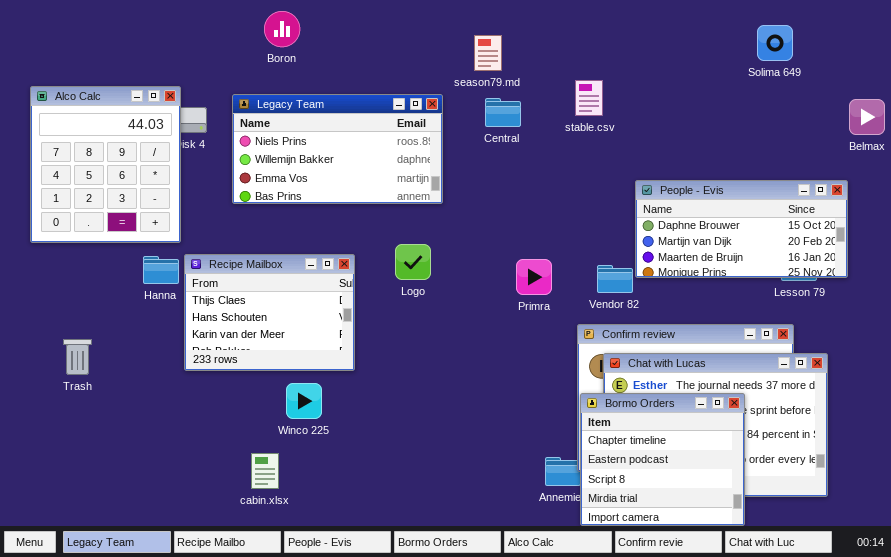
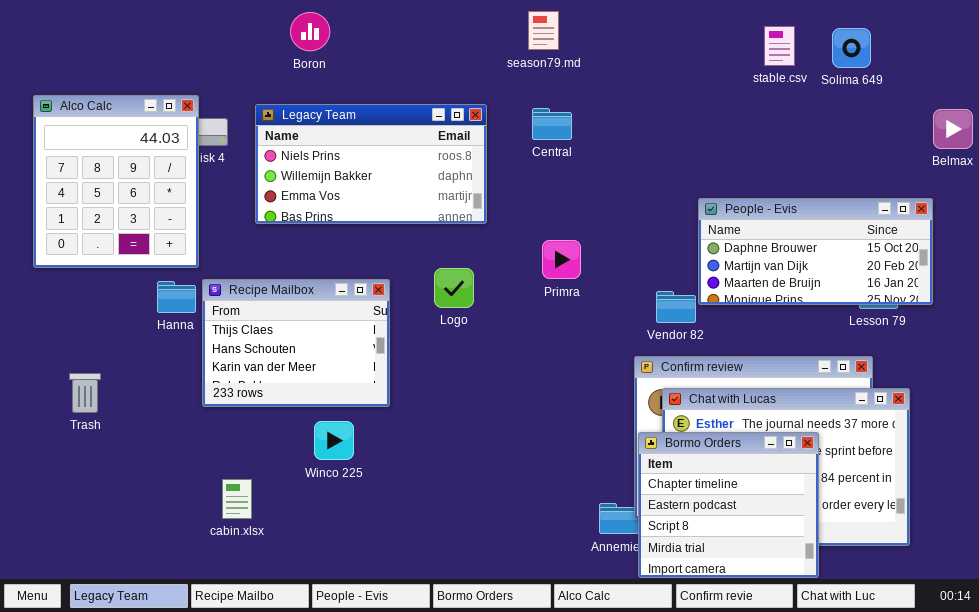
season79.md: [474,35,502,71] -> [528,11,559,50], moved
stable.csv: [575,80,603,116] -> [764,26,795,66], moved
Primra: [516,259,552,295] -> [542,240,581,279], moved
cabin.xlsx: [251,453,279,489] -> [222,479,252,519], moved

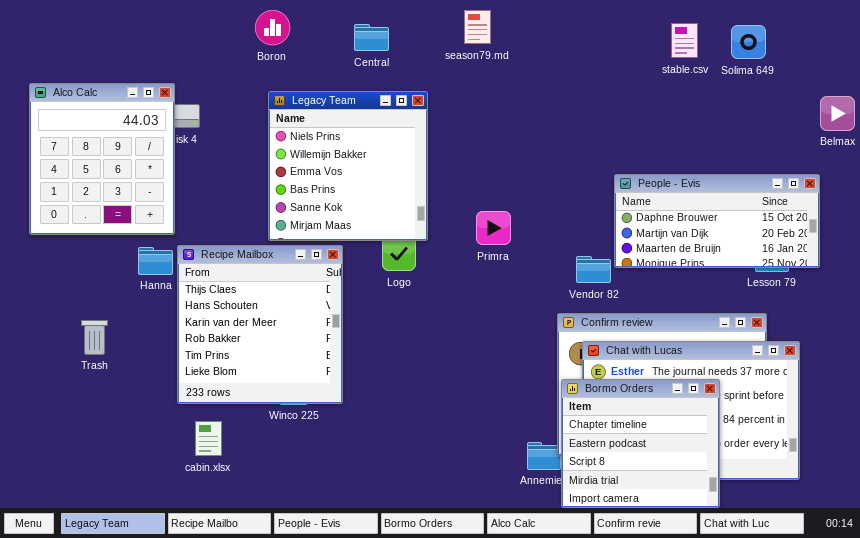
Legacy Team: [255,104,487,224] -> [268,91,428,241], resized
Central: [532,108,572,140] -> [354,24,389,51], moved
Recipe Mailbox: [202,279,390,407] -> [177,245,343,404], resized
Trash: [69,373,101,413] -> [81,320,108,355], moved

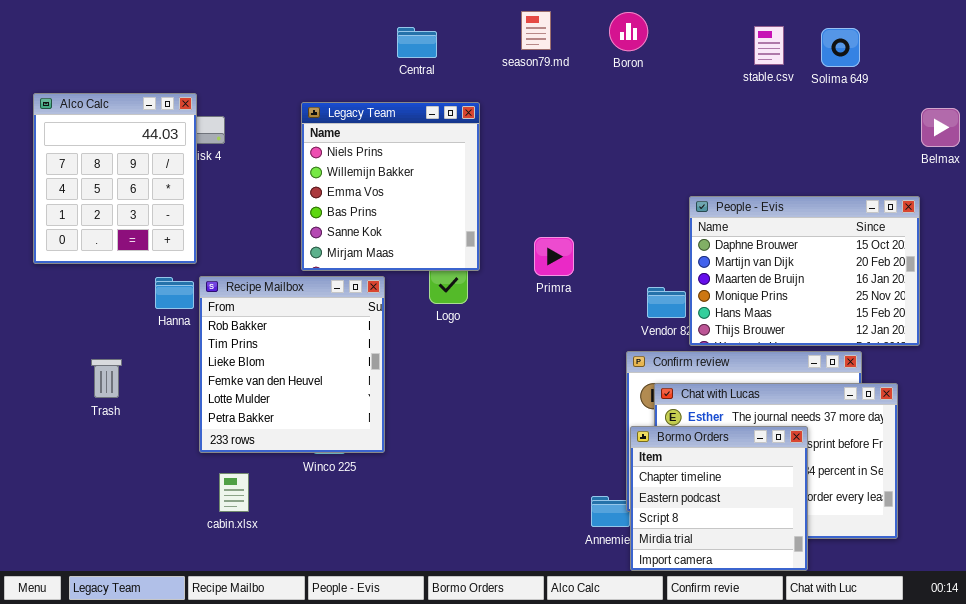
Boron: [255,10,290,45] -> [609,12,648,51], moved
People - Evis: [614,174,820,268] -> [689,196,920,346], resized
Recipe Mailbox: [177,245,343,404] -> [199,276,385,453], scrolled down 3 rows

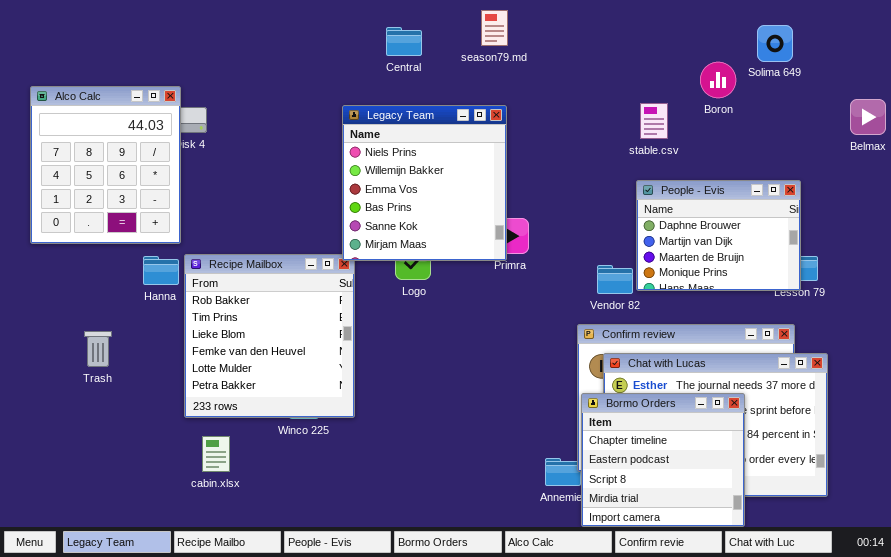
Boron: [609,12,648,51] -> [700,62,736,98], moved
stable.csv: [754,26,784,65] -> [640,103,668,139], moved
Central: [397,27,437,58] -> [386,27,422,56], moved
Legacy Team: [301,102,480,271] -> [342,105,507,261], moved
People - Evis: [689,196,920,346] -> [636,180,801,291], resized

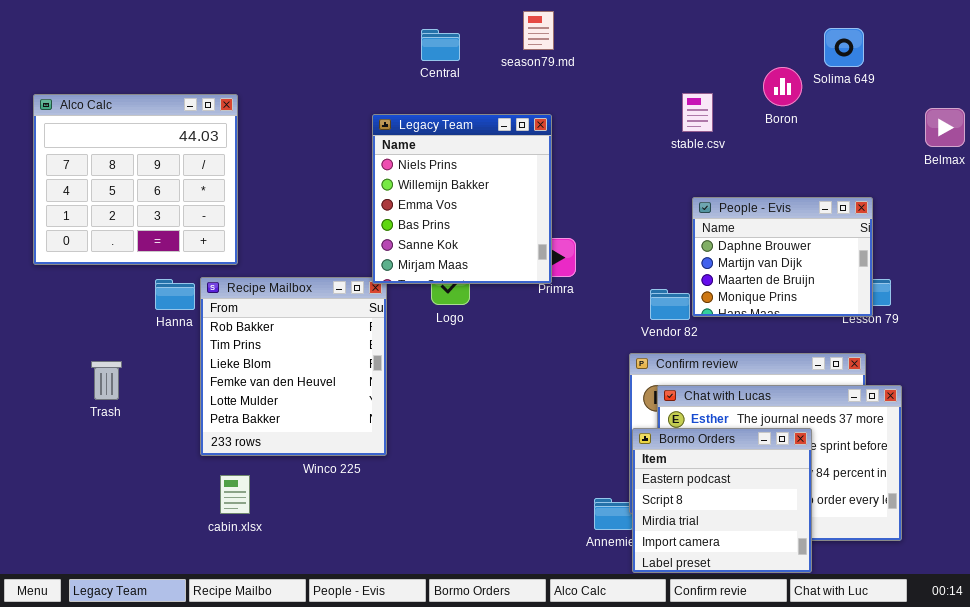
Alco Calc: [30,86,181,244] -> [33,94,238,265], resized
stable.csv: [640,103,668,139] -> [682,93,713,132], moved
Bormo Orders: [581,393,745,527] -> [632,428,812,573], scrolled down 1 row

